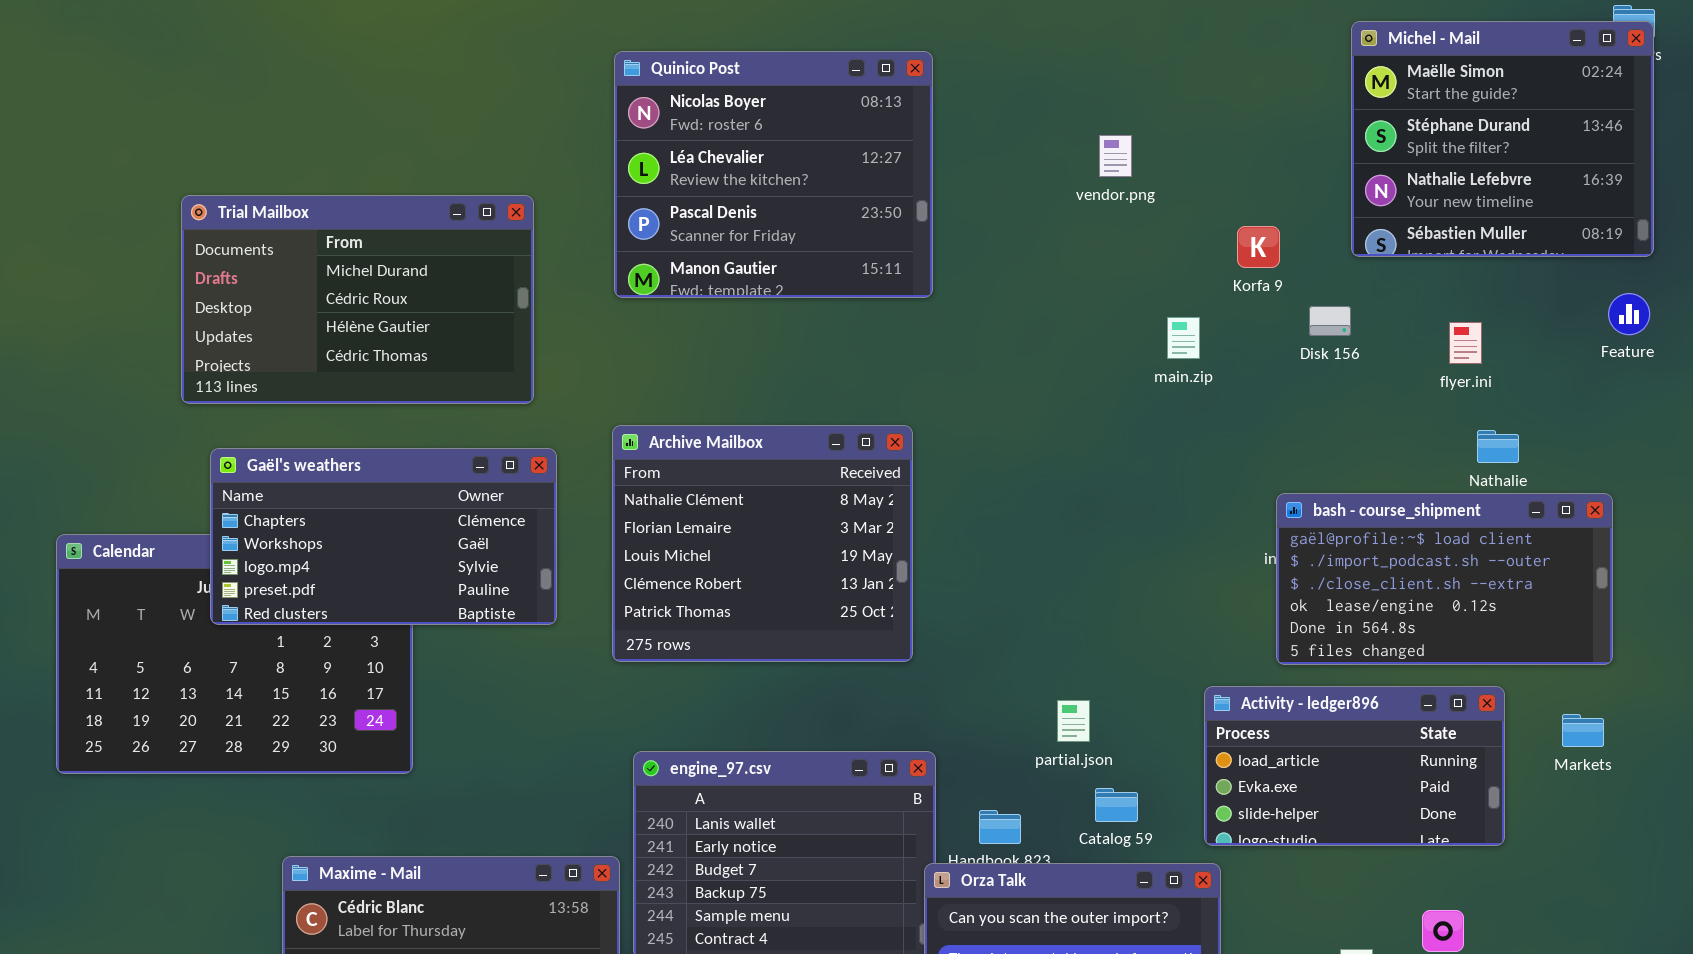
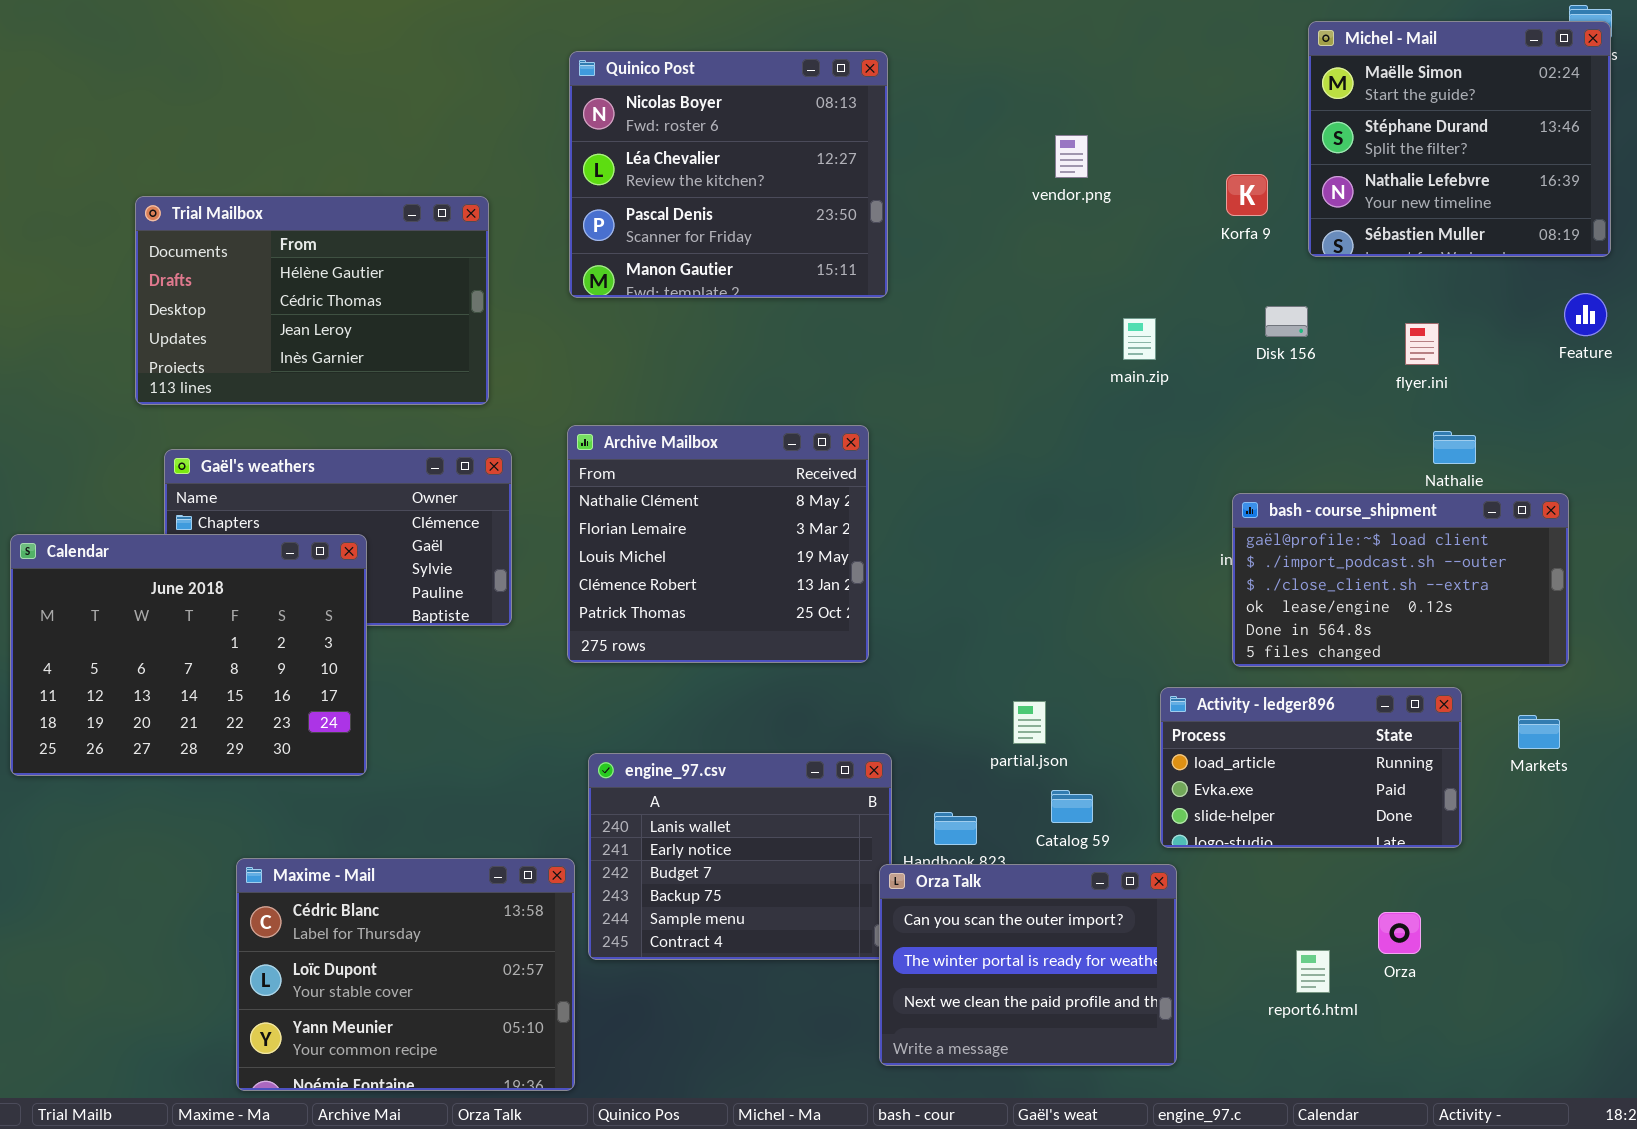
Trial Mailbox: [181,195,534,404] -> [135,196,489,405], scrolled down 2 rows
Korfa 9: [1237,226,1280,268] -> [1226,174,1268,216], moved
Calendar: [56,534,413,774] -> [10,534,367,776], raised

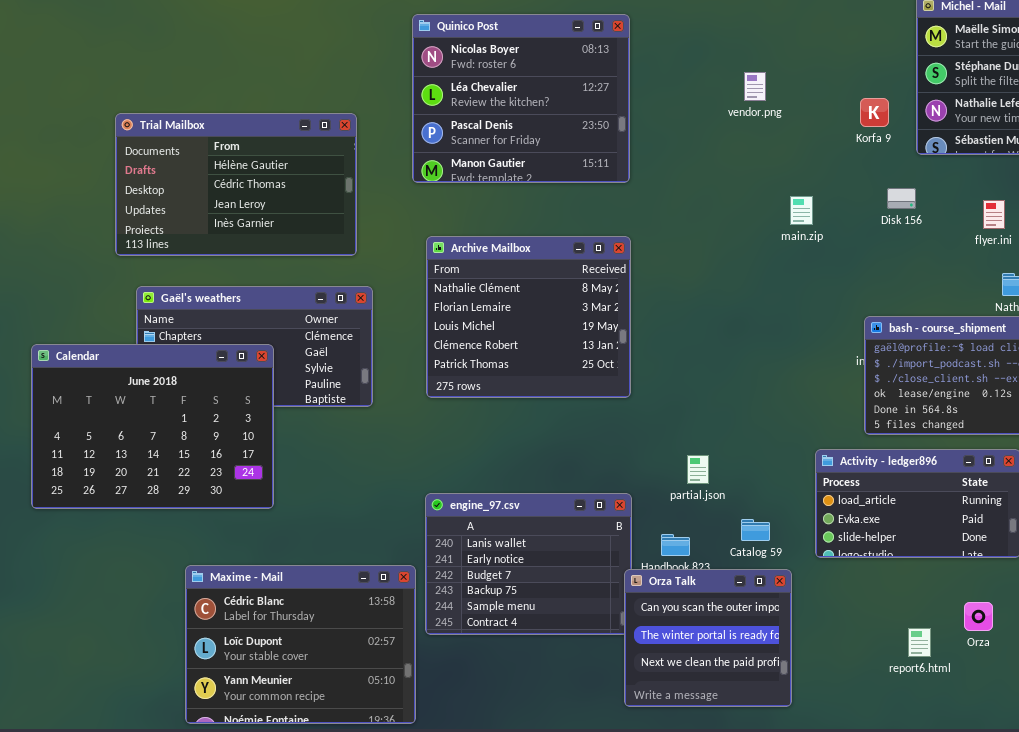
Archive Mailbox: [567,425,869,663] -> [426,236,631,398], moved
partial.json: [1013,701,1046,744] -> [687,455,709,484], moved
Orza Talk: [879,864,1177,1066] -> [624,569,792,707], resized

